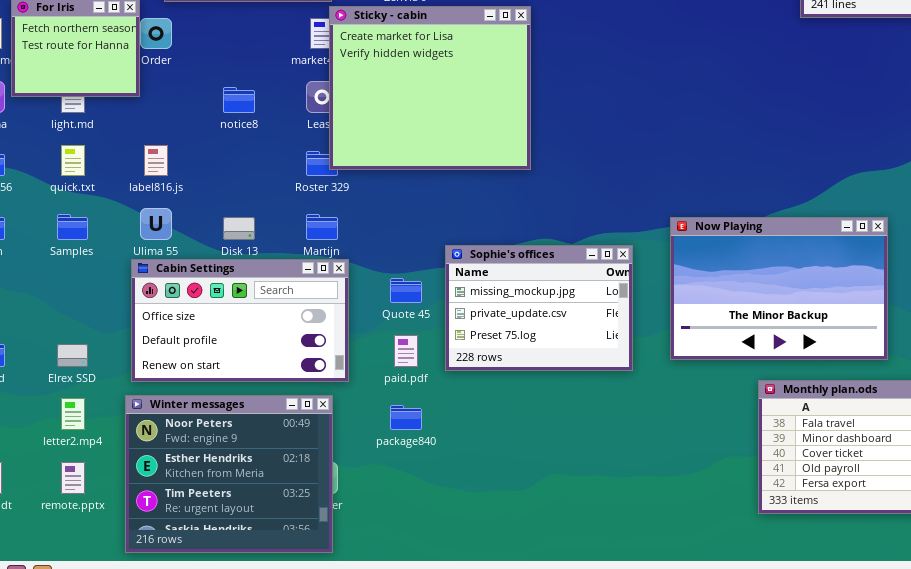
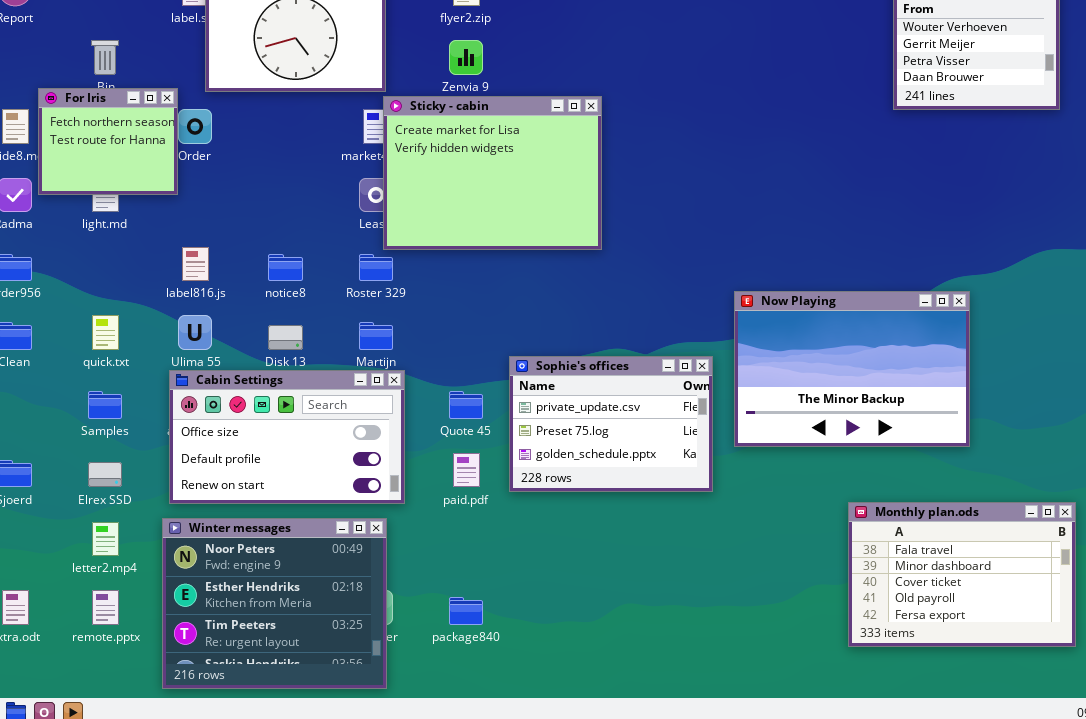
Sticky - cabin: [329,6,531,170] -> [383,96,602,250], resized
notice8: [223,87,255,113] -> [268,254,303,281], moved
quick.txt: [61,145,85,176] -> [92,315,119,350], moved
Samples: [57,214,88,240] -> [88,391,122,419], moved
Now Playing: [670,217,888,360] -> [734,291,970,447], moved
Sophie's offices: [445,245,633,371] -> [509,356,713,492], scrolled down 1 row
package840: [390,405,422,430] -> [449,597,483,625], moved

